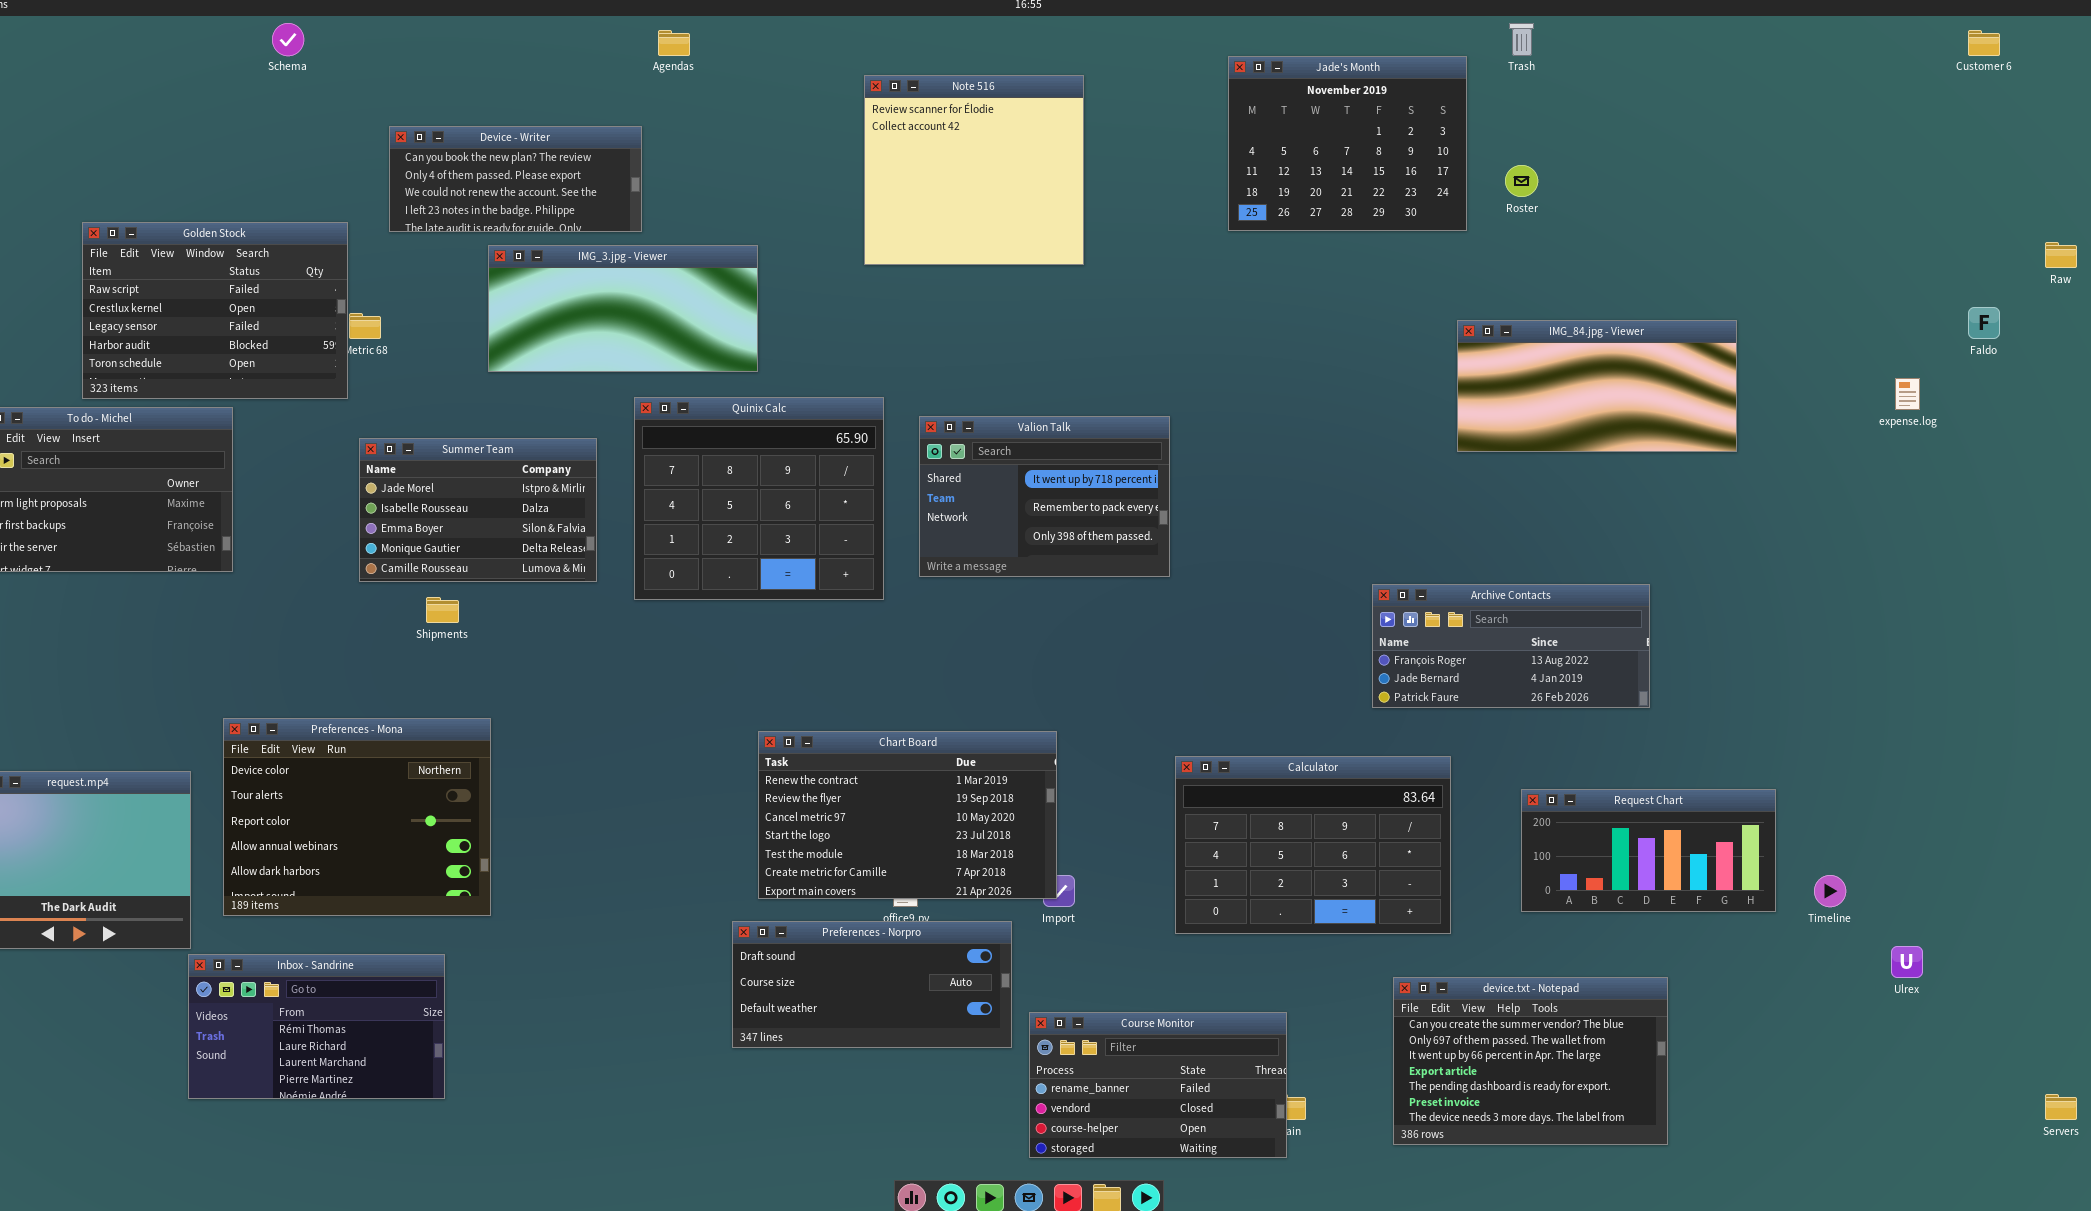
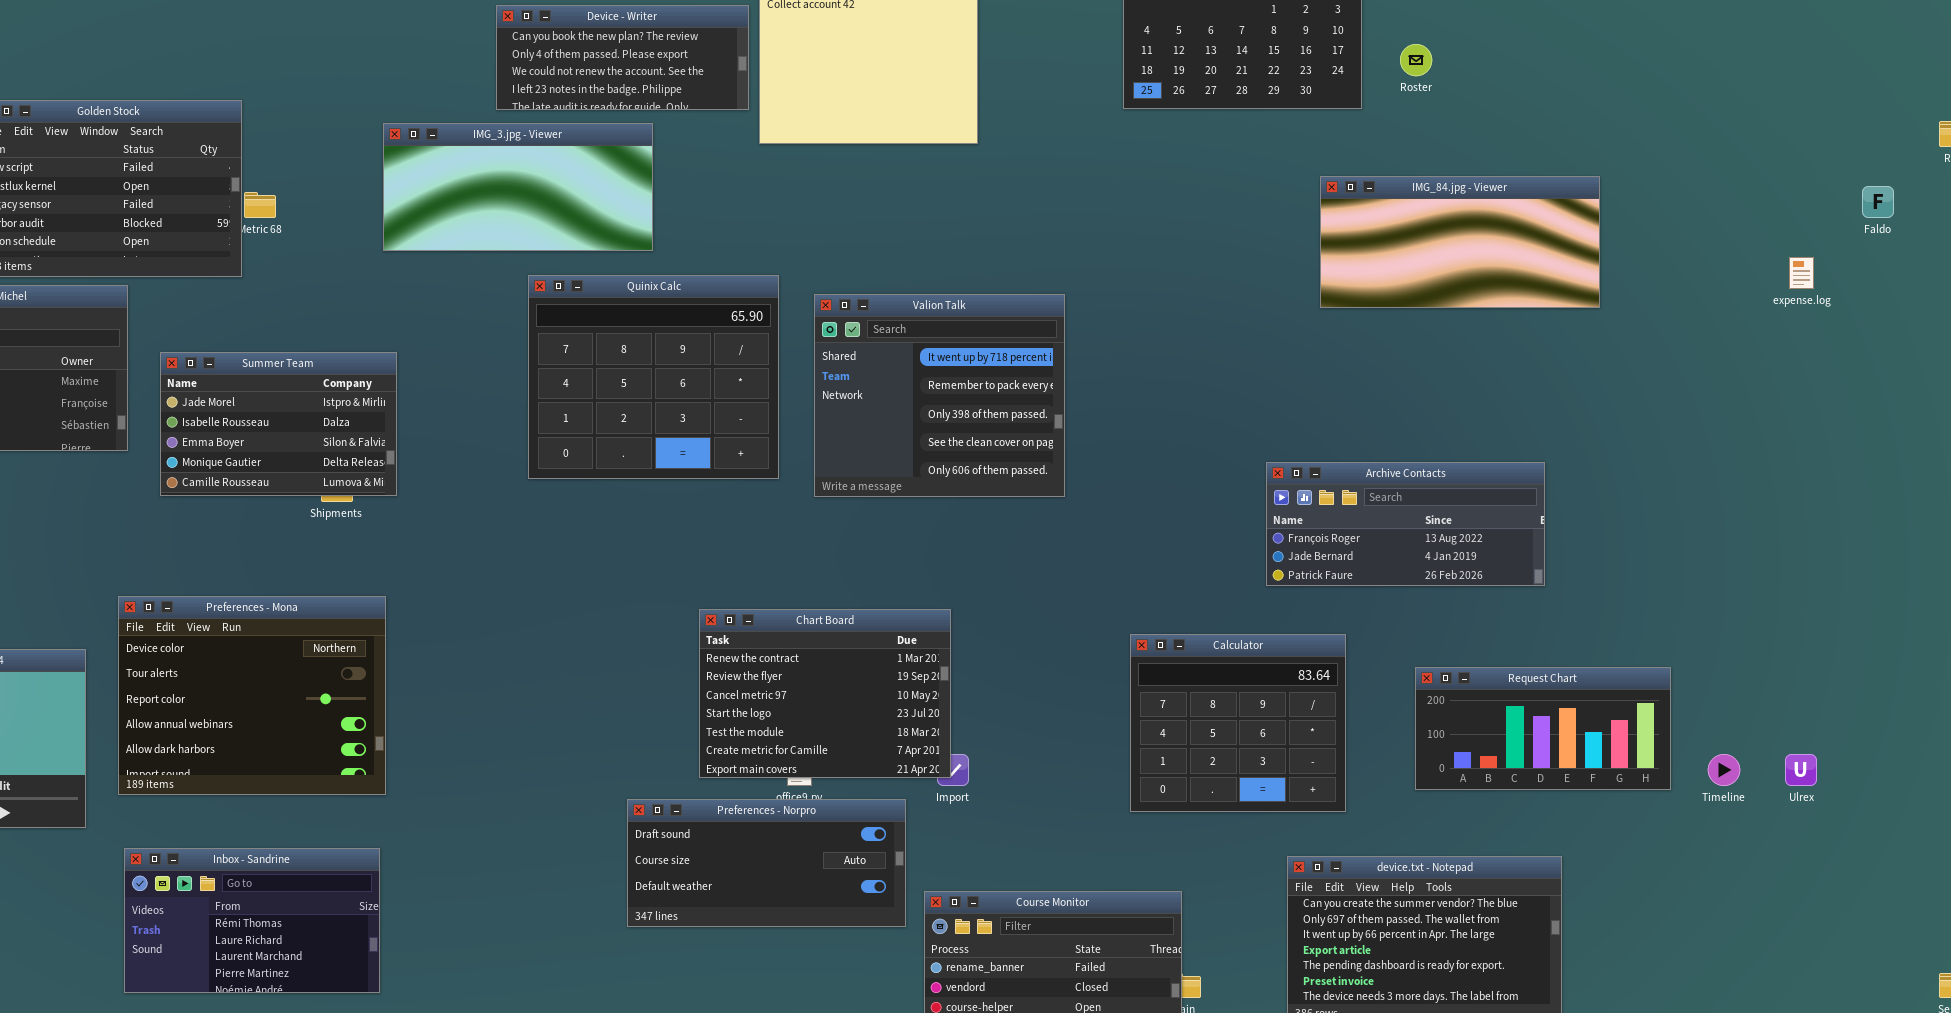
Device - Writer: [389,126,642,232] -> [496,5,749,110], moved
IMG_84.jpg - Viewer: [1457,320,1737,452] -> [1320,176,1600,308], moved
Valion Talk: [919,416,1170,577] -> [814,294,1065,497], resized
Summer Team: [359,438,597,582] -> [160,352,397,496], moved
Chart Board: [758,731,1057,899] -> [699,609,951,778], resized
Calculator: [1175,756,1451,934] -> [1130,634,1346,812], resized
Ulrex: [1891,946,1923,978] -> [1785,754,1817,786], moved
Inbox - Sandrine: [188,954,445,1099] -> [124,848,380,993], moved

